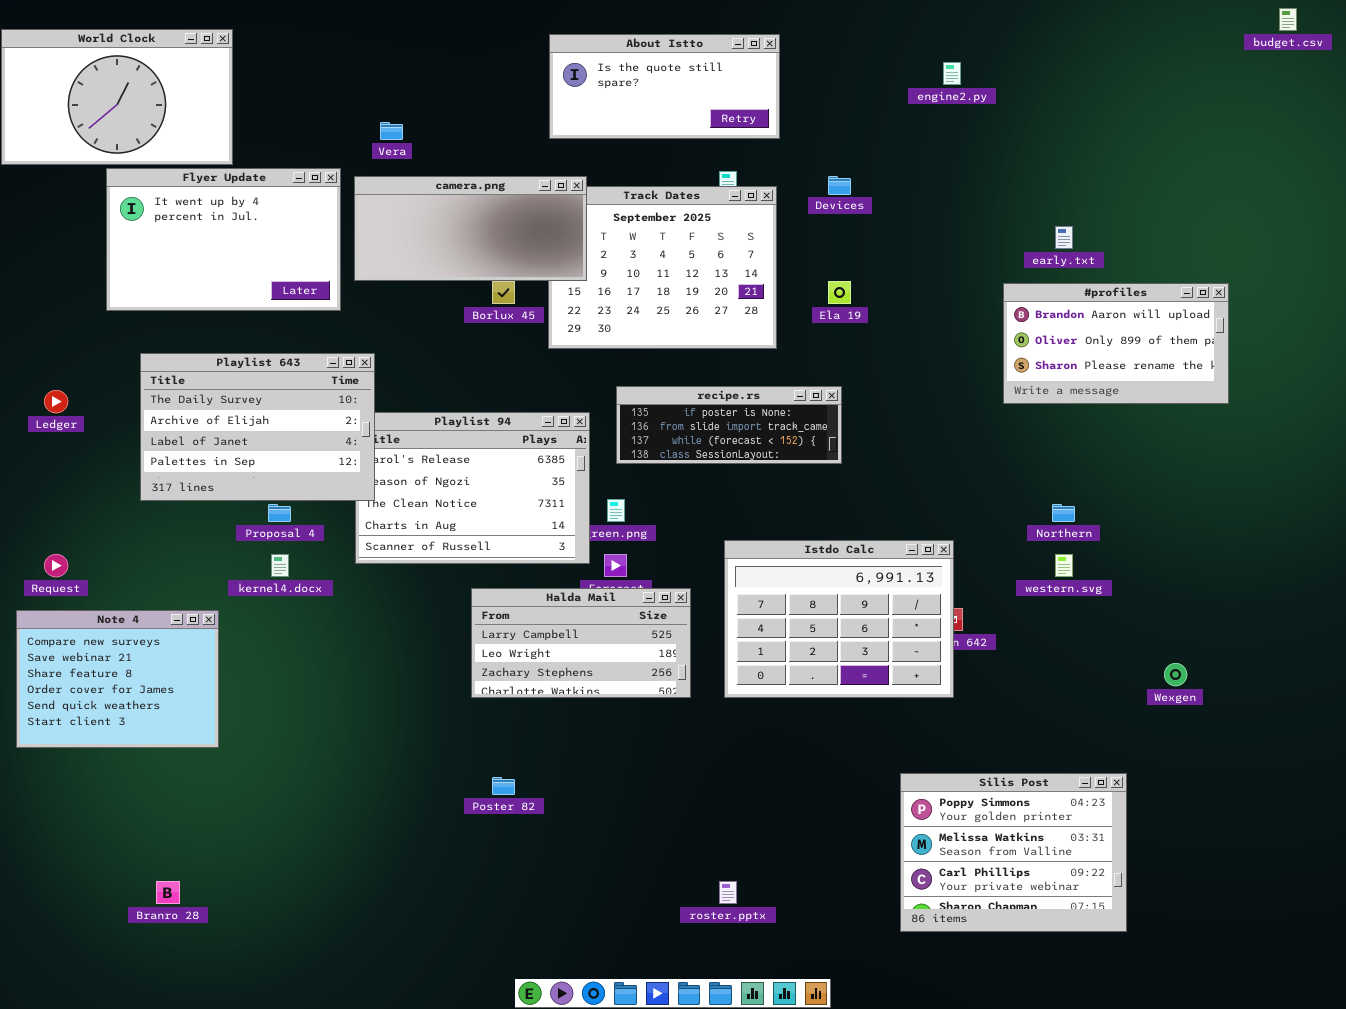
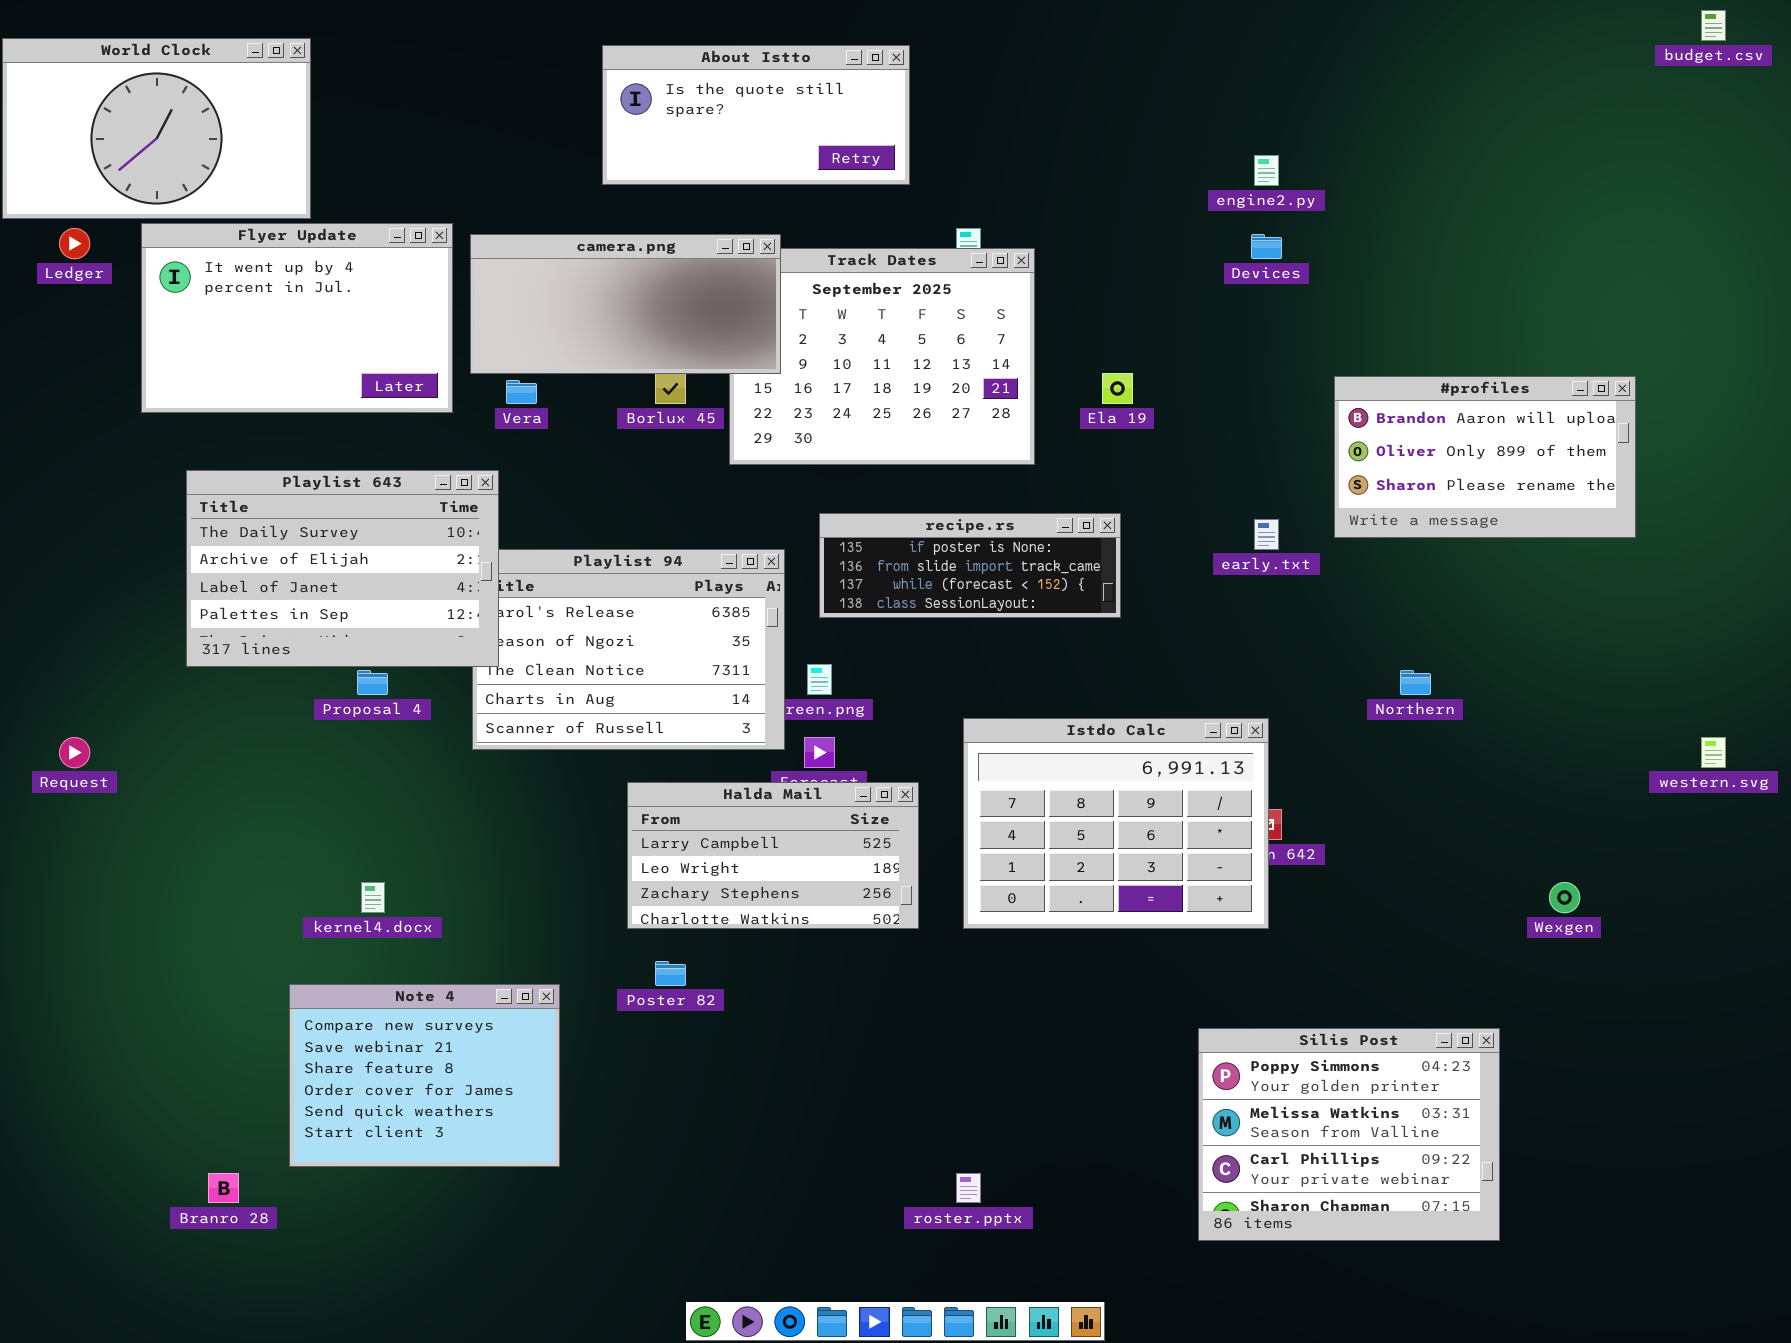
About Istto: [549,34,780,139] -> [602,45,910,185], moved
engine2.py: [943,62,961,85] -> [1254,155,1279,186], moved
Vera: [380,122,403,140] -> [506,380,537,404], moved
Devices: [828,176,851,195] -> [1251,234,1282,259], moved
early.txt: [1055,226,1073,249] -> [1254,519,1279,550], moved
Ledger: [44,390,68,413] -> [59,228,90,259], moved
kernel4.docx: [271,554,289,577] -> [361,882,385,913], moved
western.svg: [1055,554,1073,577] -> [1701,737,1726,768], moved
Note 4: [16,610,219,748] -> [289,984,560,1167], moved
Poster 82: [492,777,515,795] -> [655,961,686,986], moved

